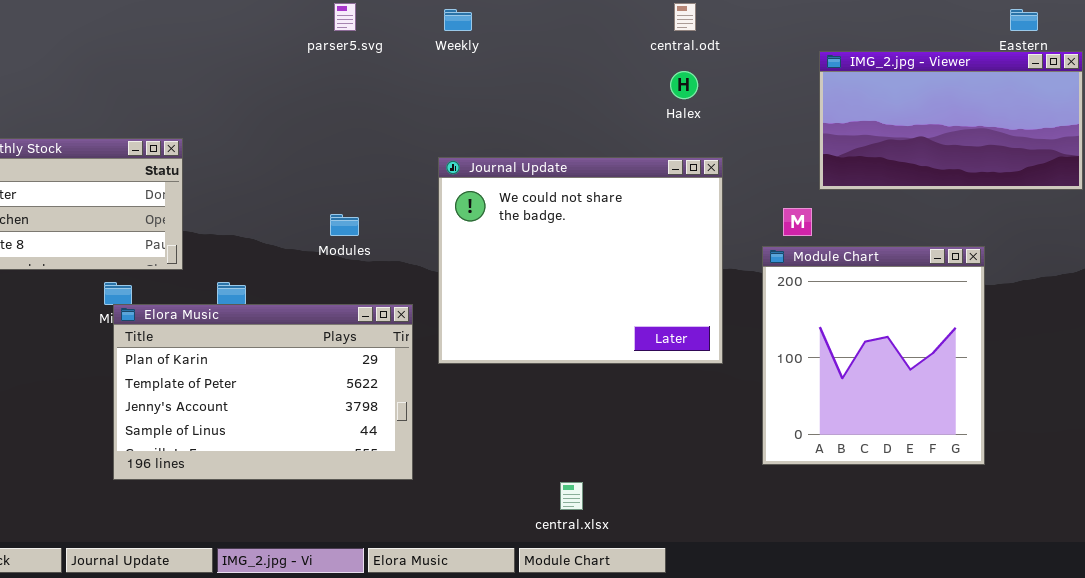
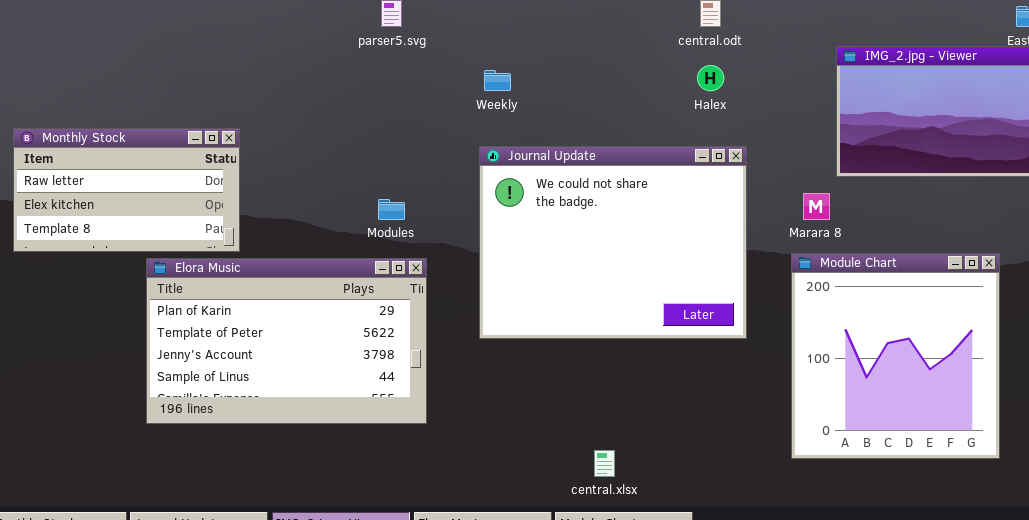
Weekly: [444,9,472,31] -> [484,70,511,91], moved
Module Chart: [762,246,985,465] -> [791,253,1000,459], moved
Elora Music: [113,304,413,480] -> [146,258,427,424], moved

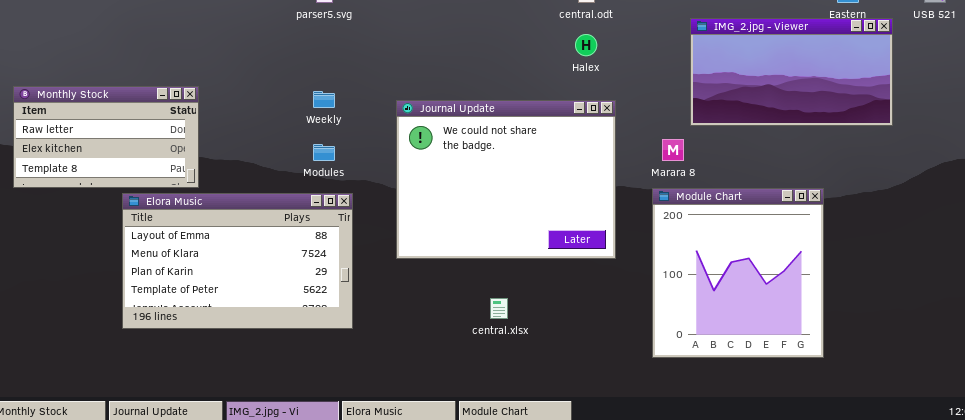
Weekly: [484,70,511,91] -> [313,91,335,108], moved
Elora Music: [146,258,427,424] -> [122,193,353,329], scrolled up 2 rows
central.xlsx: [594,450,615,477] -> [490,298,508,319], moved

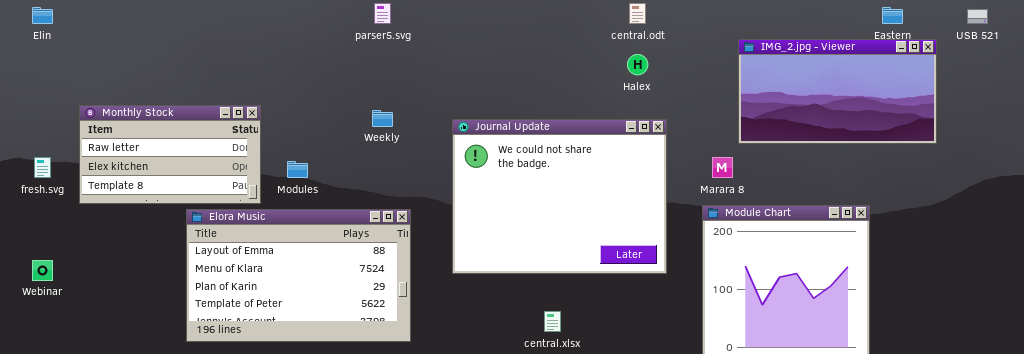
Modules: [313,144,335,161] -> [287,161,308,178], moved

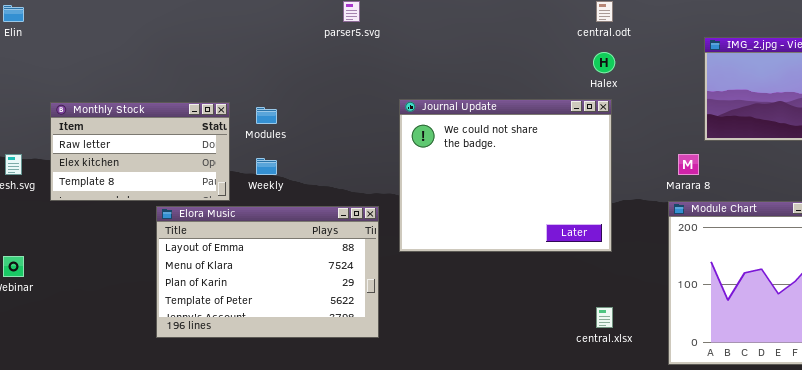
Weekly: [372,110,393,127] -> [256,158,277,175], moved
Journal Update: [452,119,667,274] -> [399,99,612,252], moved
Modules: [287,161,308,178] -> [256,107,277,124], moved
central.xlsx: [544,311,561,332] -> [596,307,613,328], moved

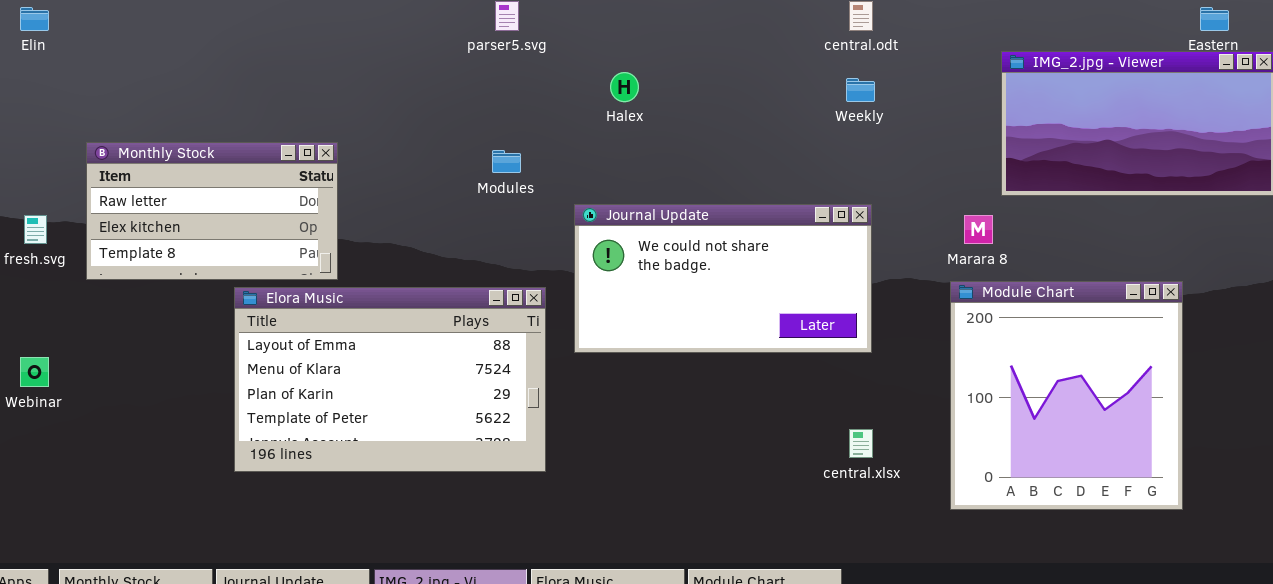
Halex: [593,52,615,73] -> [610,72,639,102], moved
Journal Update: [399,99,612,252] -> [574,204,872,353], resized
Modules: [256,107,277,124] -> [492,150,521,173], moved
Weekly: [256,158,277,175] -> [846,78,875,102], moved

